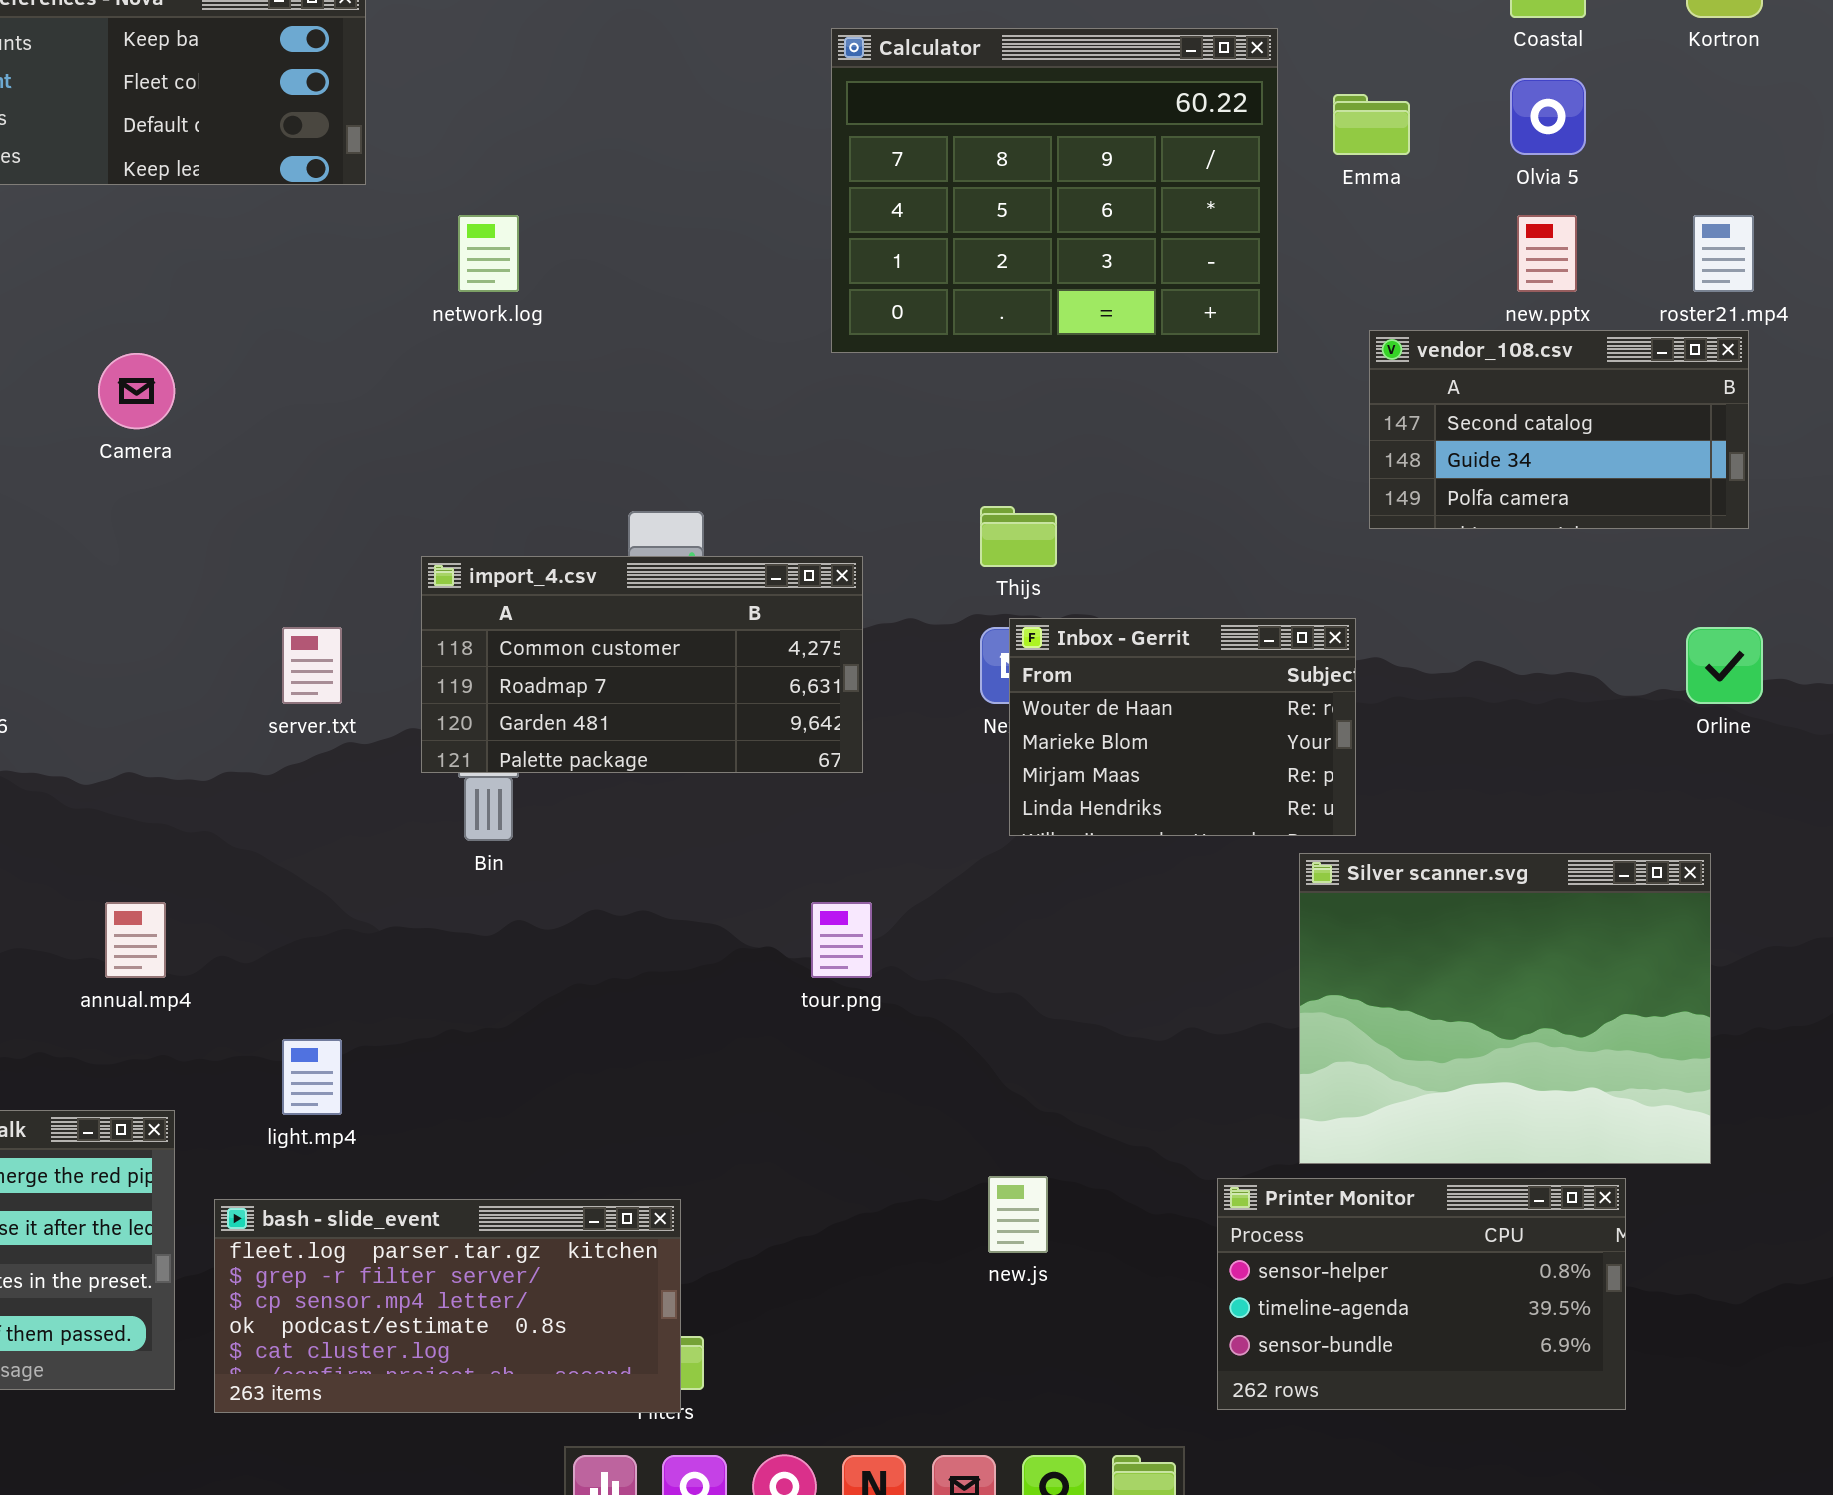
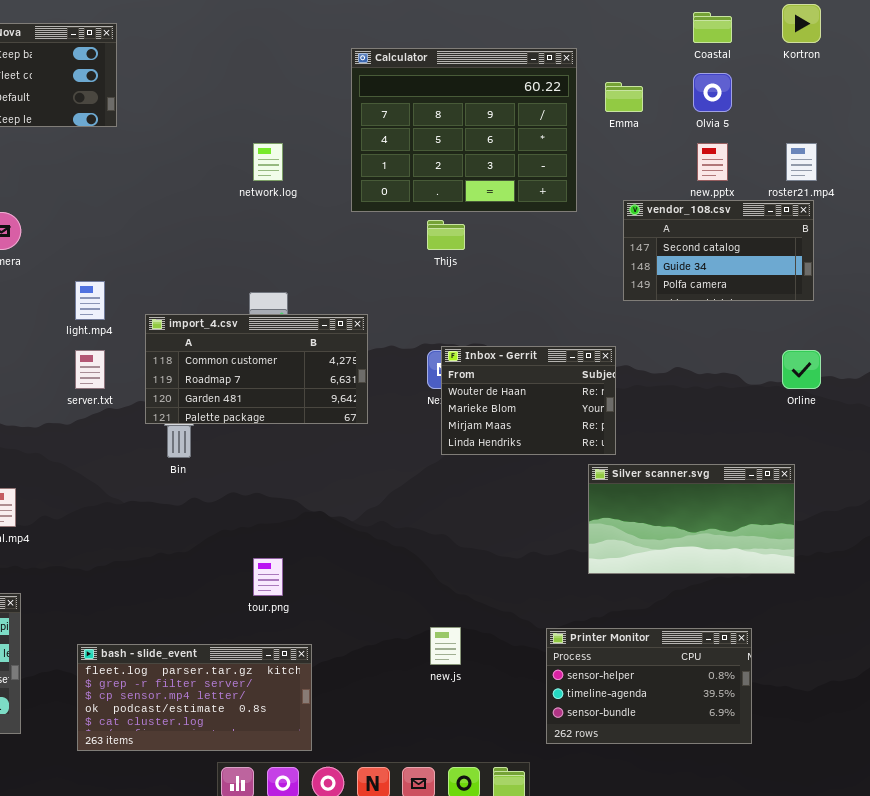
network.log: [458,215,519,292] -> [253,143,283,181], moved
Thijs: [980,506,1057,567] -> [427,220,465,250], moved
Silver scanner.svg: [1299,853,1711,1164] -> [588,464,795,574], resized
tour.png: [811,902,872,978] -> [253,558,283,596], moved
light.mp4: [282,1039,342,1115] -> [75,281,105,320], moved
bash - slide_event: [214,1199,681,1413] -> [77,644,312,751], moved

